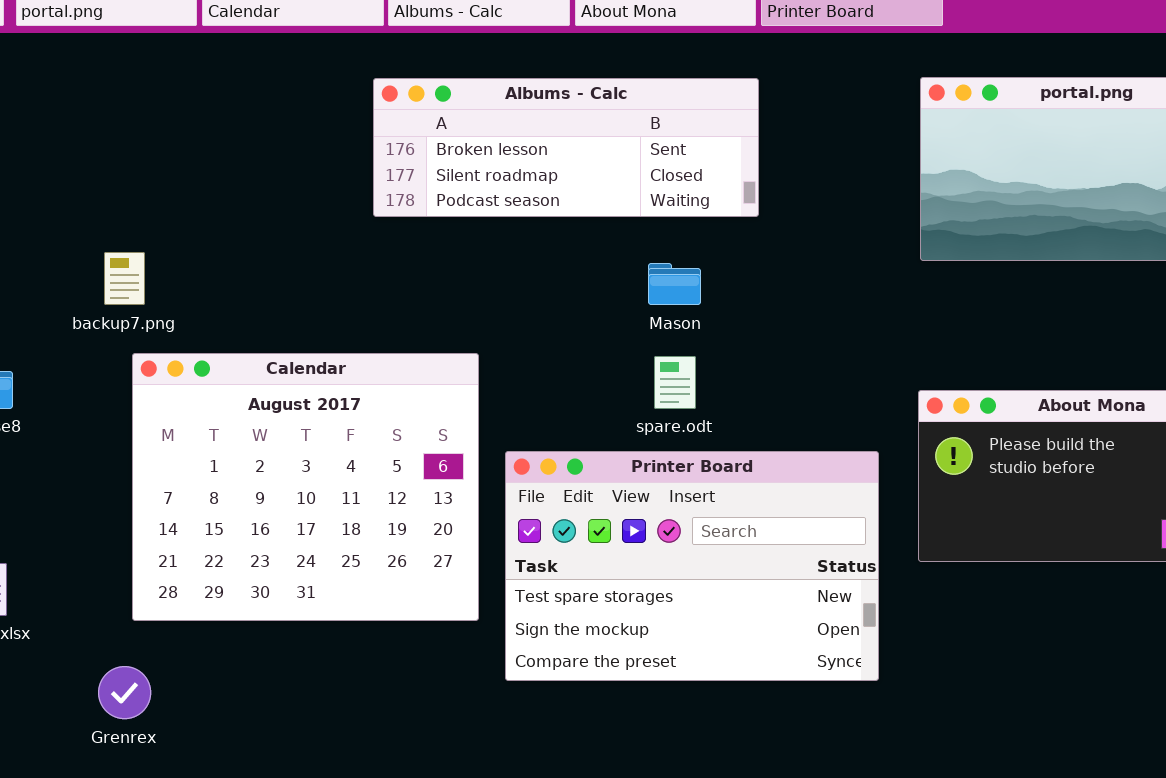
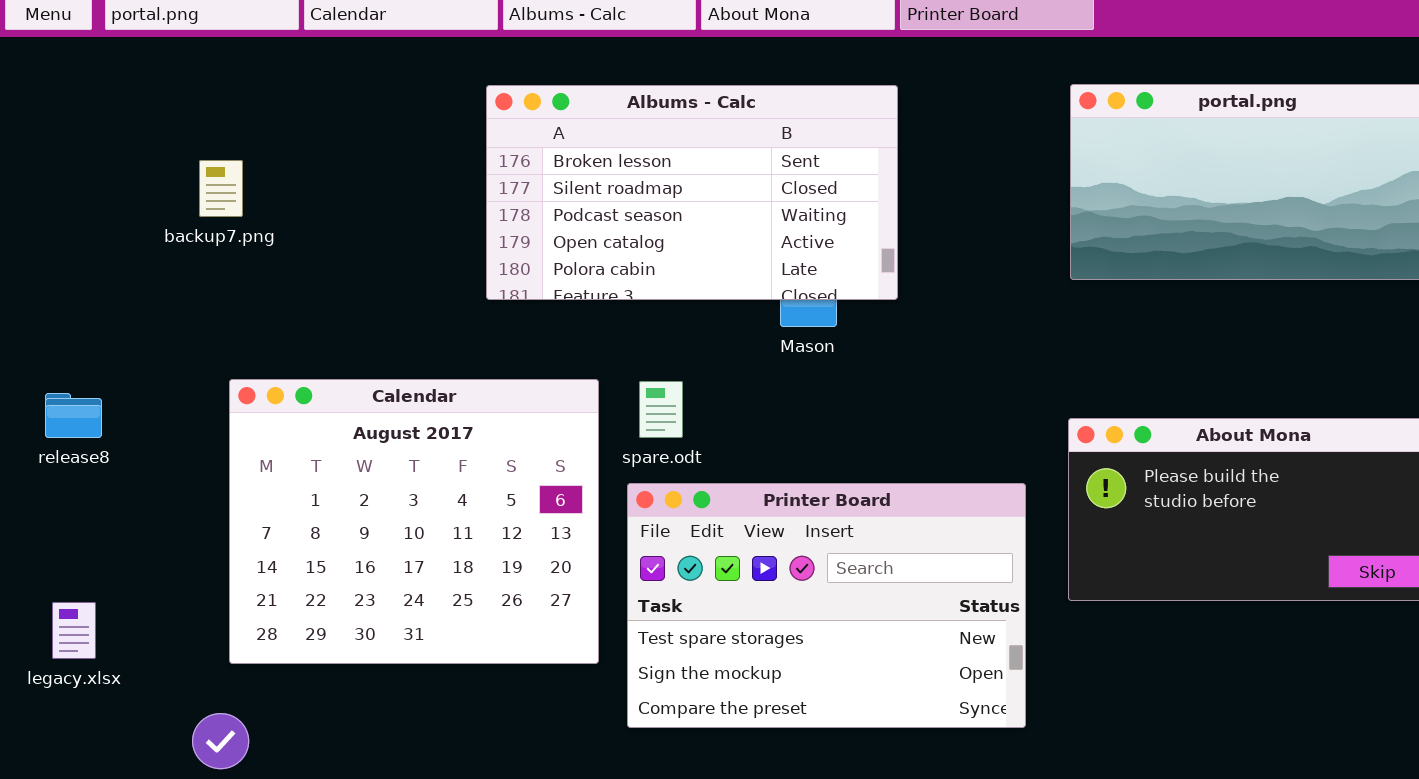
Albums - Calc: [373,78,759,217] -> [486,85,898,300], resized
backup7.png: [104,252,145,305] -> [199,160,243,217], moved
spare.odt: [654,356,696,409] -> [639,381,683,438], moved

